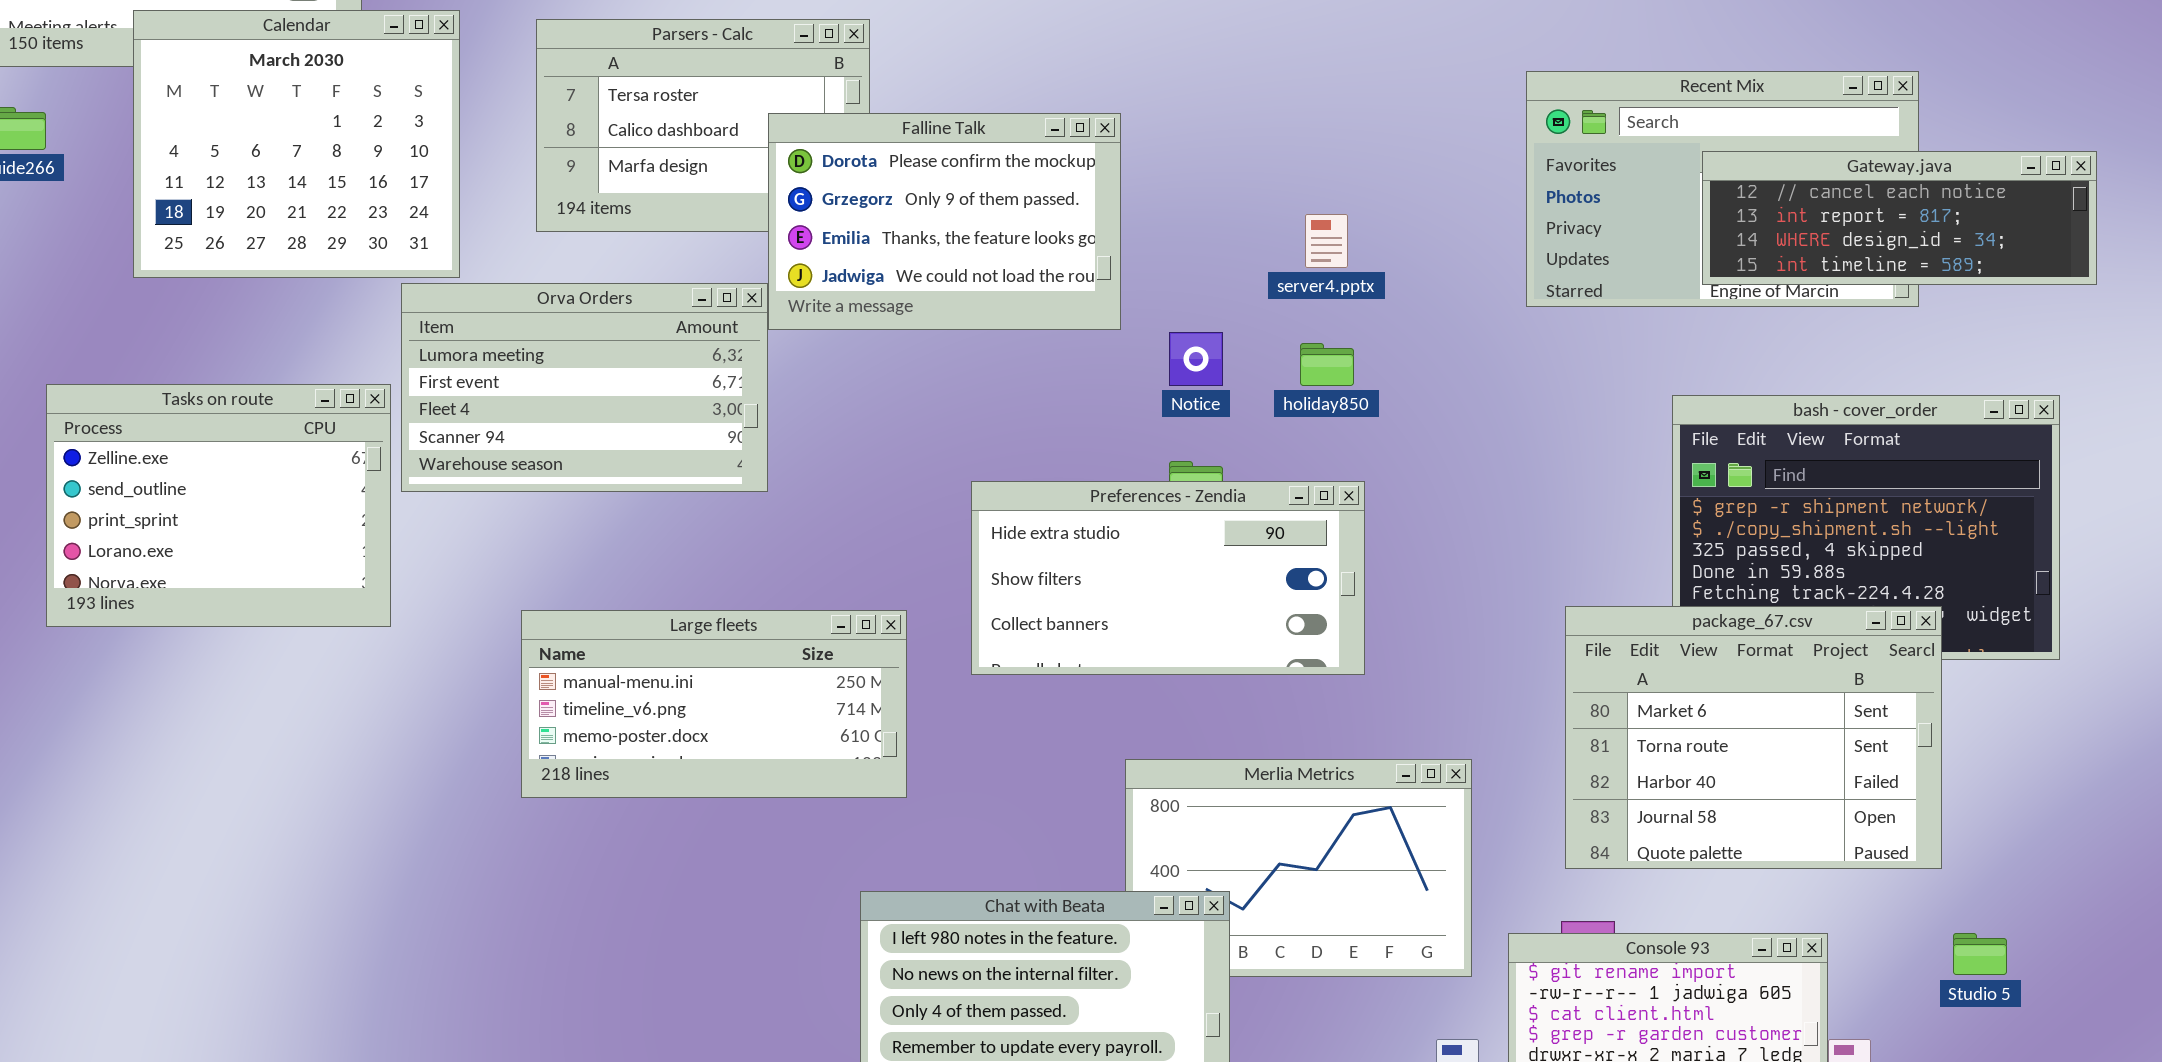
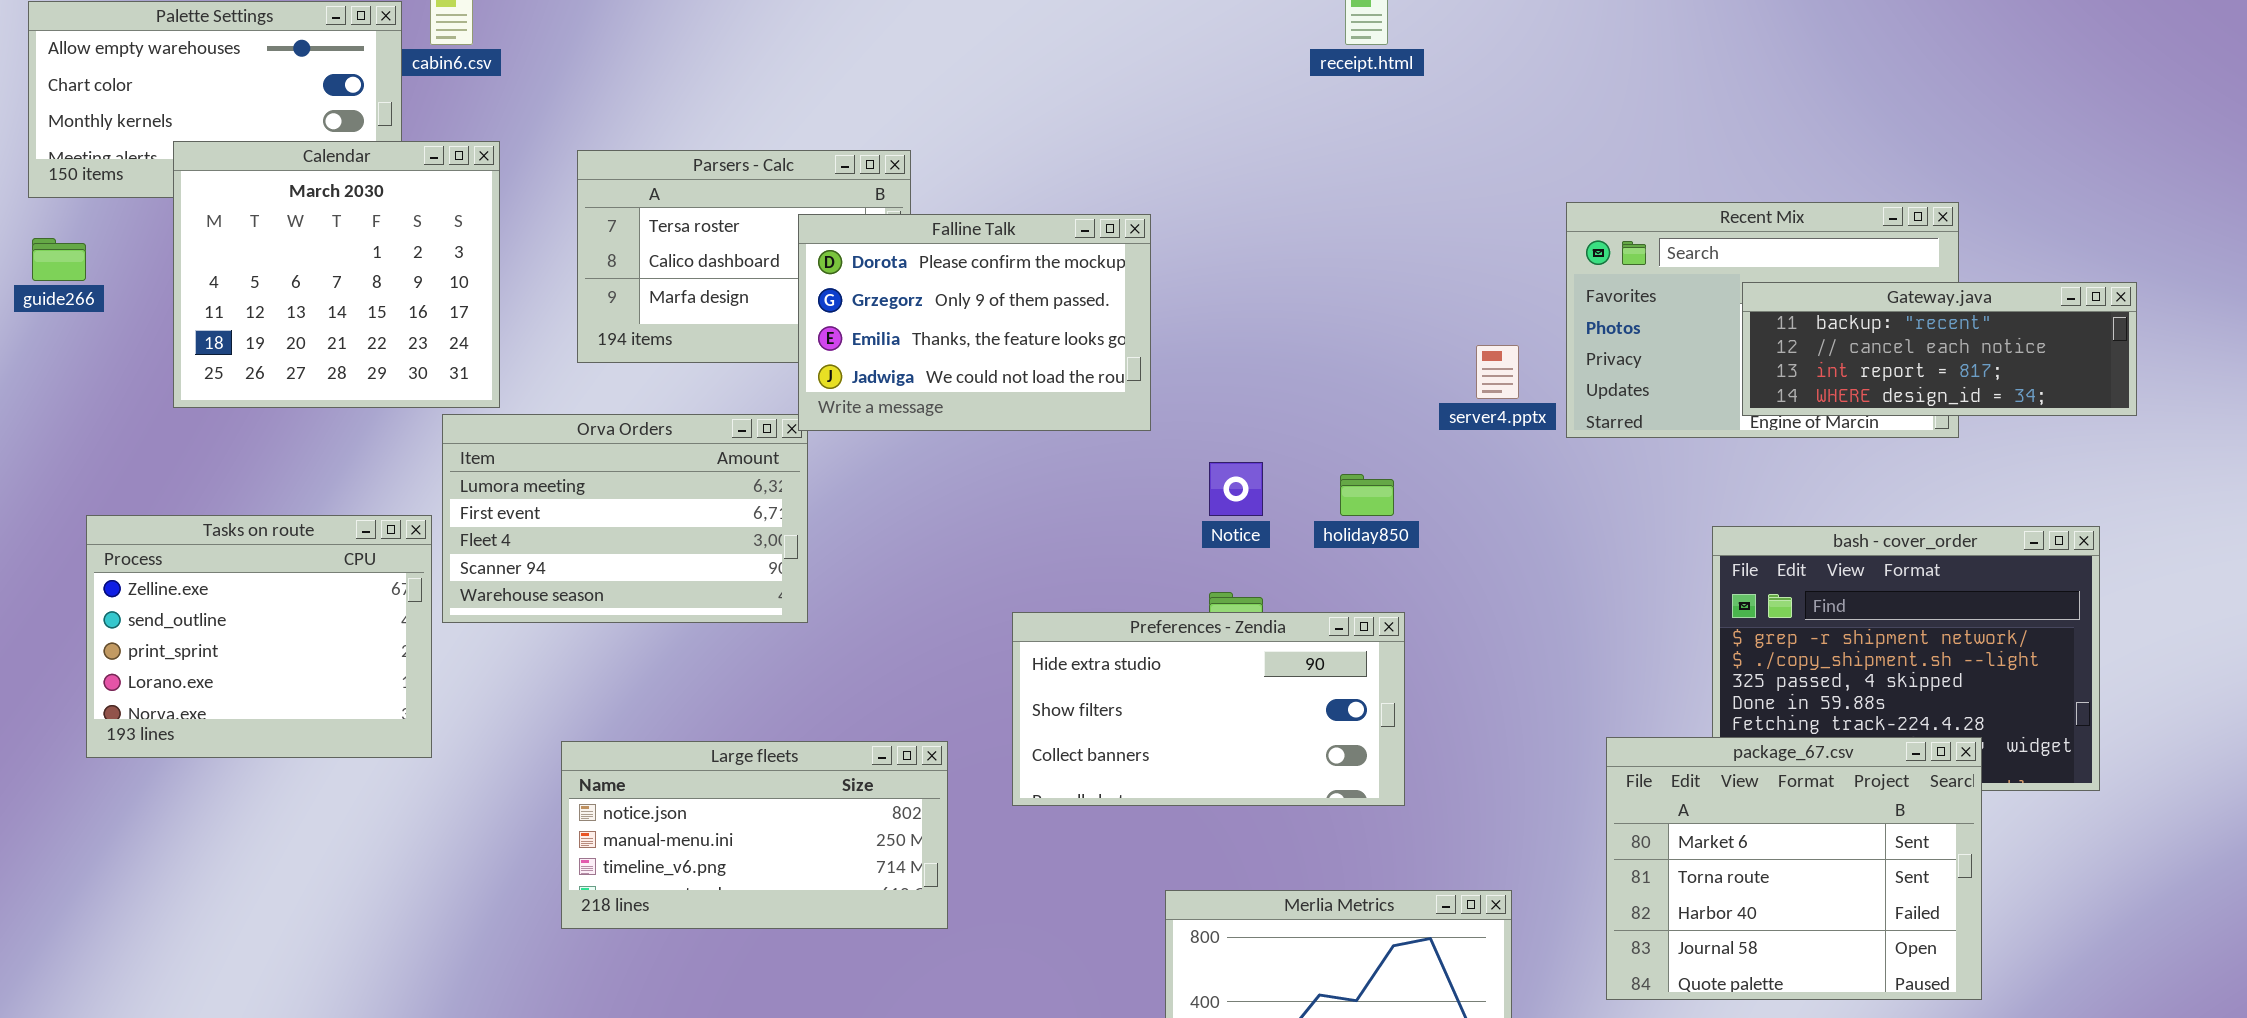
Falline Talk: [768,113,1121,330] -> [798,214,1151,431], moved
Gateway.java: [1702,151,2097,285] -> [1742,282,2137,416], scrolled up 1 row
server4.pptx: [1305,214,1348,268] -> [1476,345,1519,399], moved
Large fleets: [521,610,907,798] -> [561,741,948,929], scrolled up 1 row

